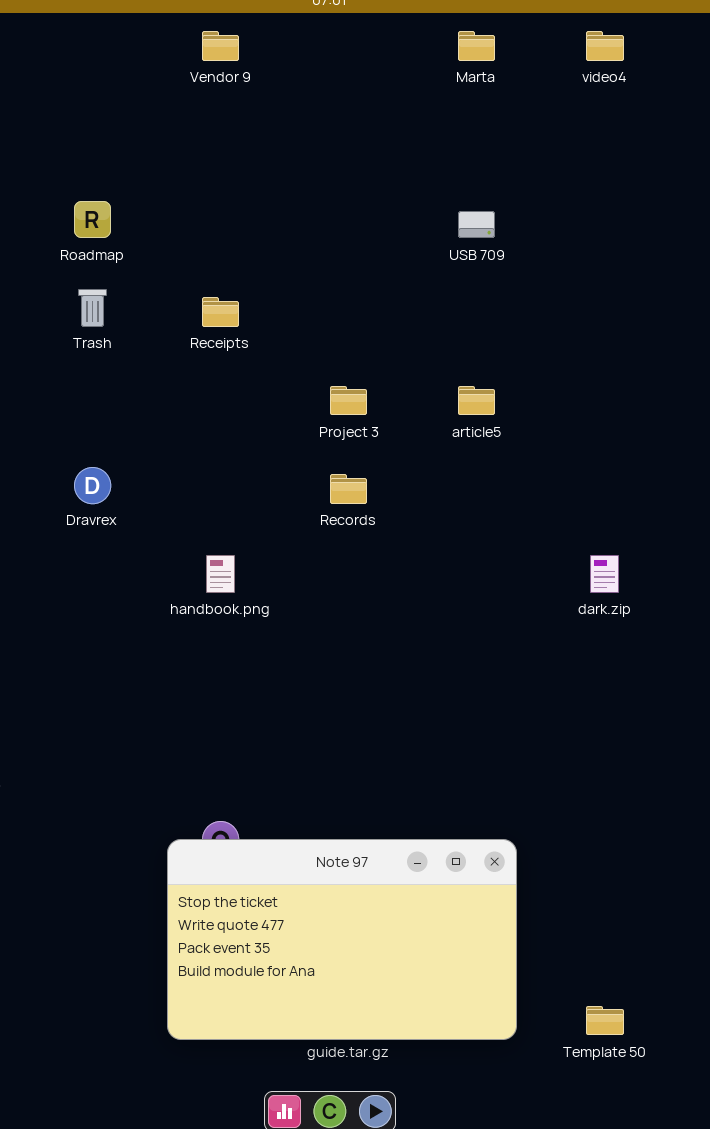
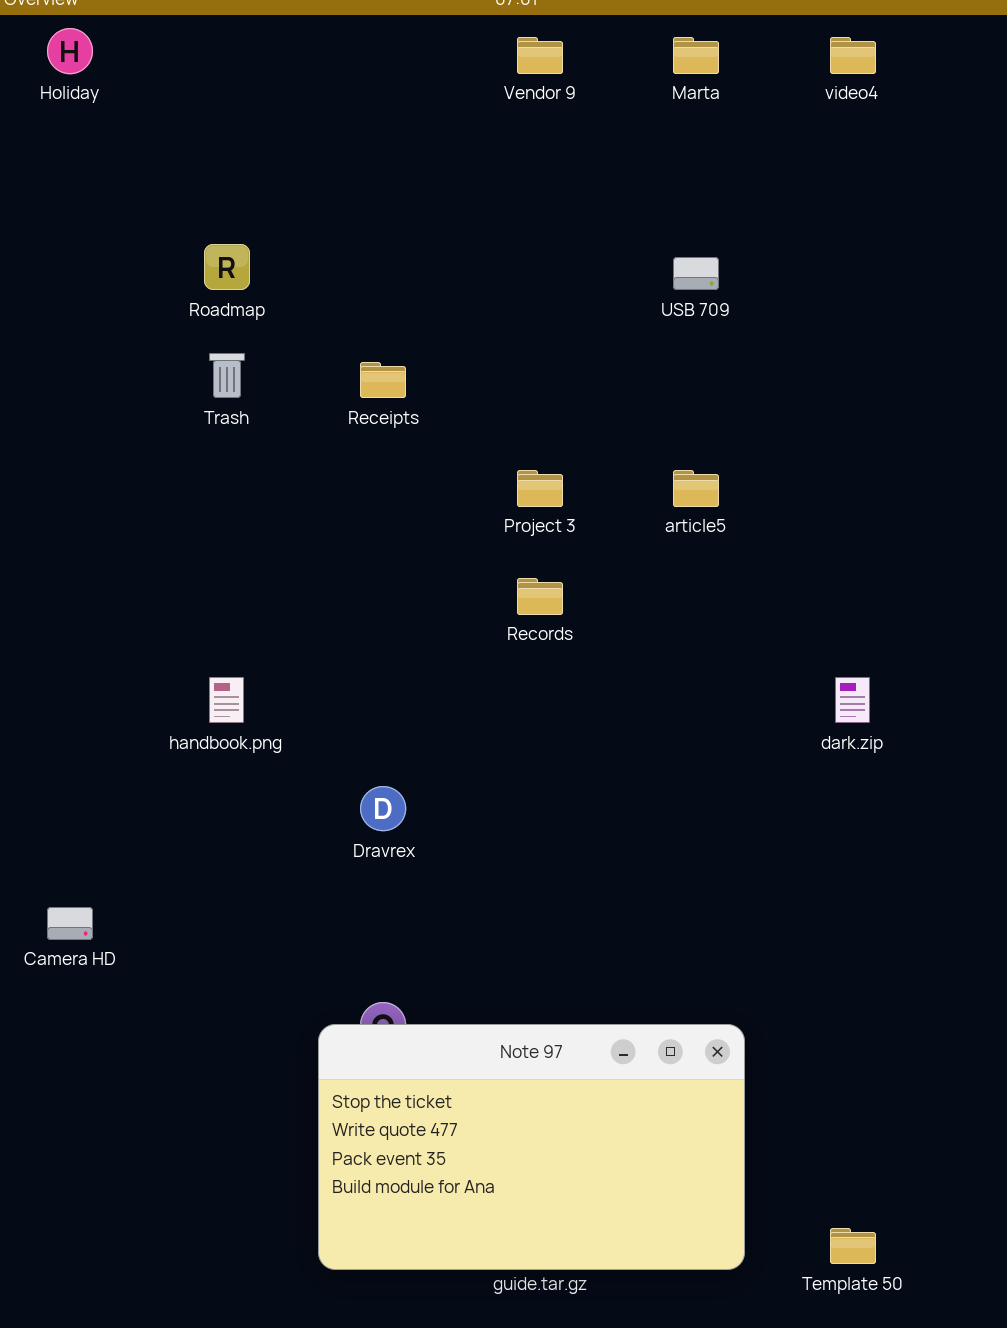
Vendor 9: [202,31,239,61] -> [517,37,563,74], moved
Dravrex: [74,467,111,504] -> [360,786,406,831], moved
handbook.png: [206,555,235,593] -> [209,677,244,723], moved

